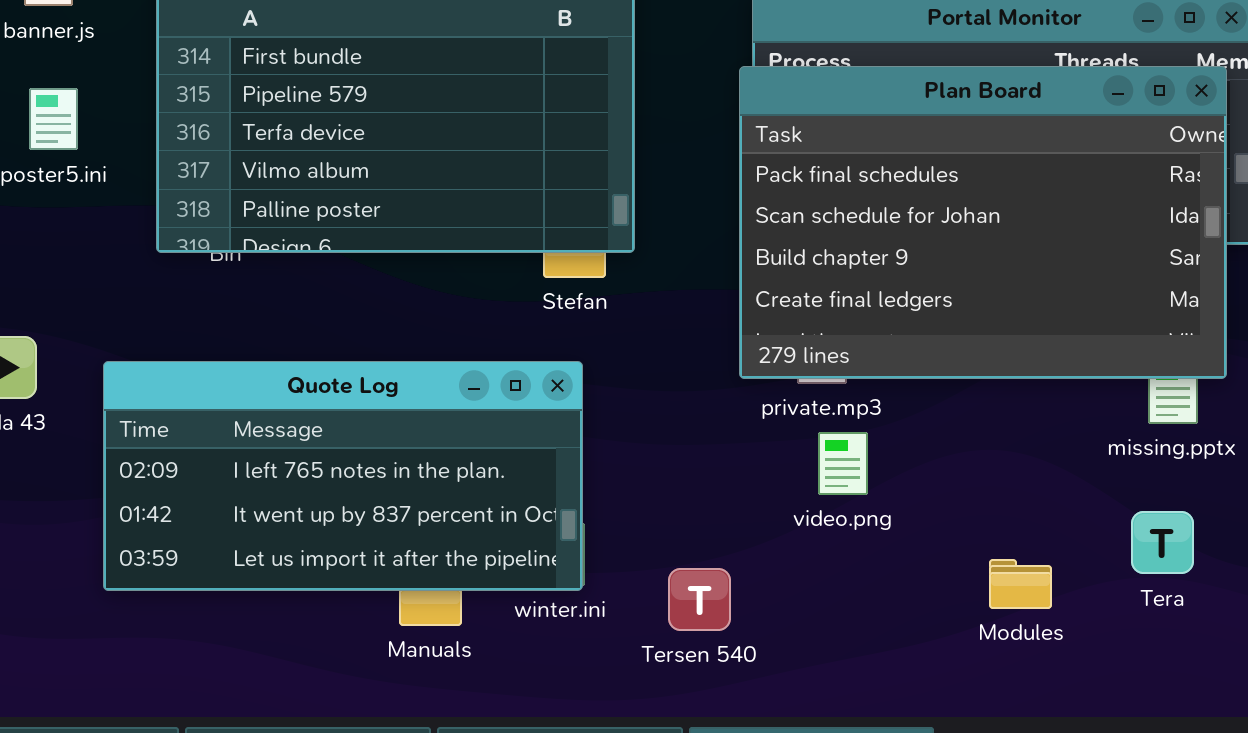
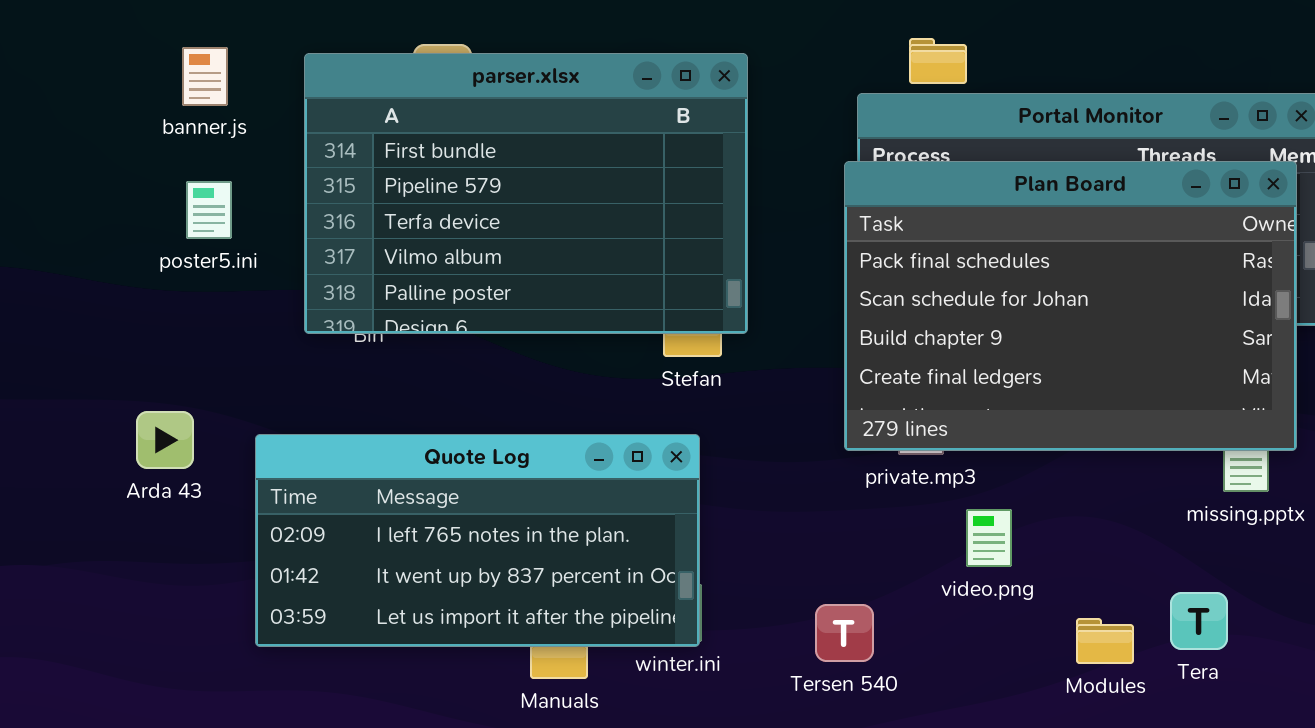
video.png: [818,432,868,495] -> [966,509,1012,567], moved
Tera: [1131,511,1194,574] -> [1170,592,1228,650], moved
Tersen 540: [668,568,731,631] -> [815,604,874,662], moved

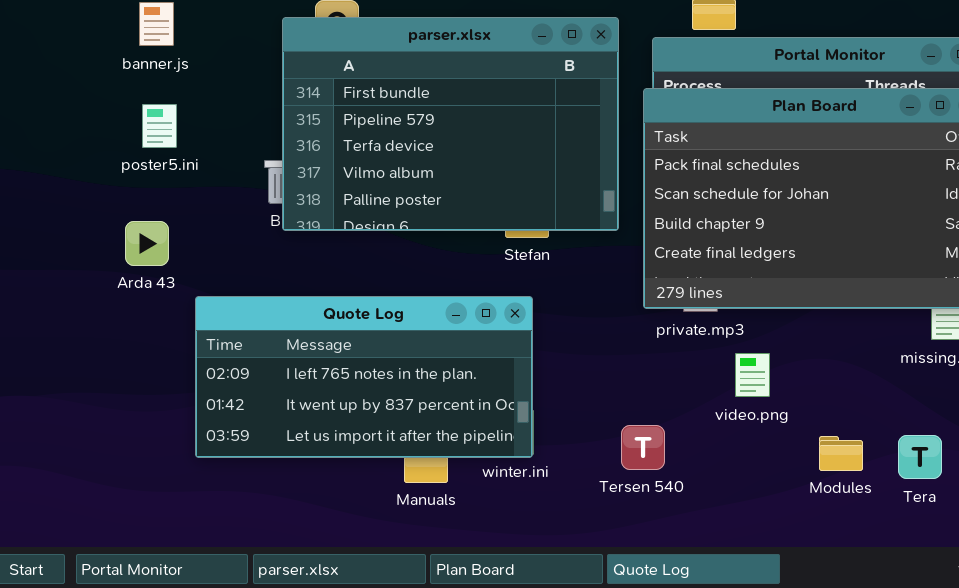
parser.xlsx: [304,53,748,334] -> [282,17,619,231], moved
Arda 43: [136,411,194,469] -> [125,221,169,266], moved
Tera: [1170,592,1228,650] -> [898,435,942,479], moved

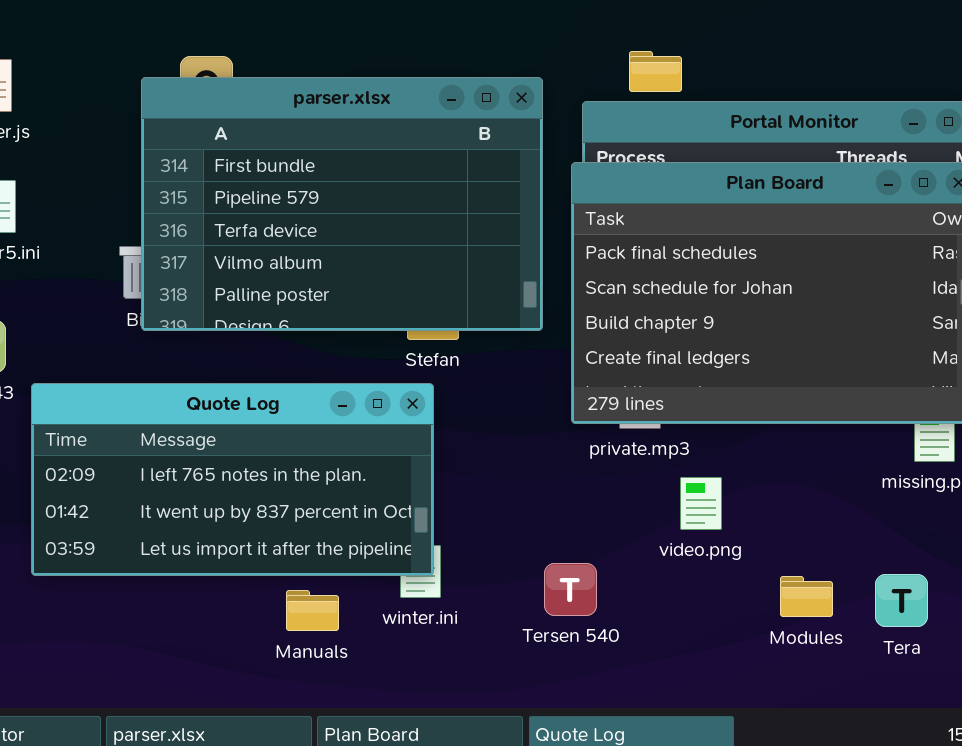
Quote Log: [195,296,533,458] -> [31,383,434,576], moved

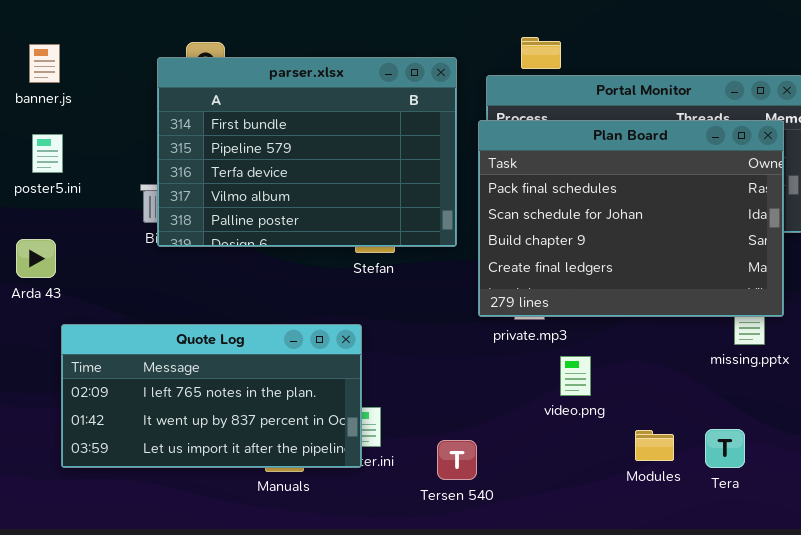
Quote Log: [31,383,434,576] -> [61,324,362,468], moved
Tersen 540: [544,563,597,616] -> [437,440,477,480], moved

